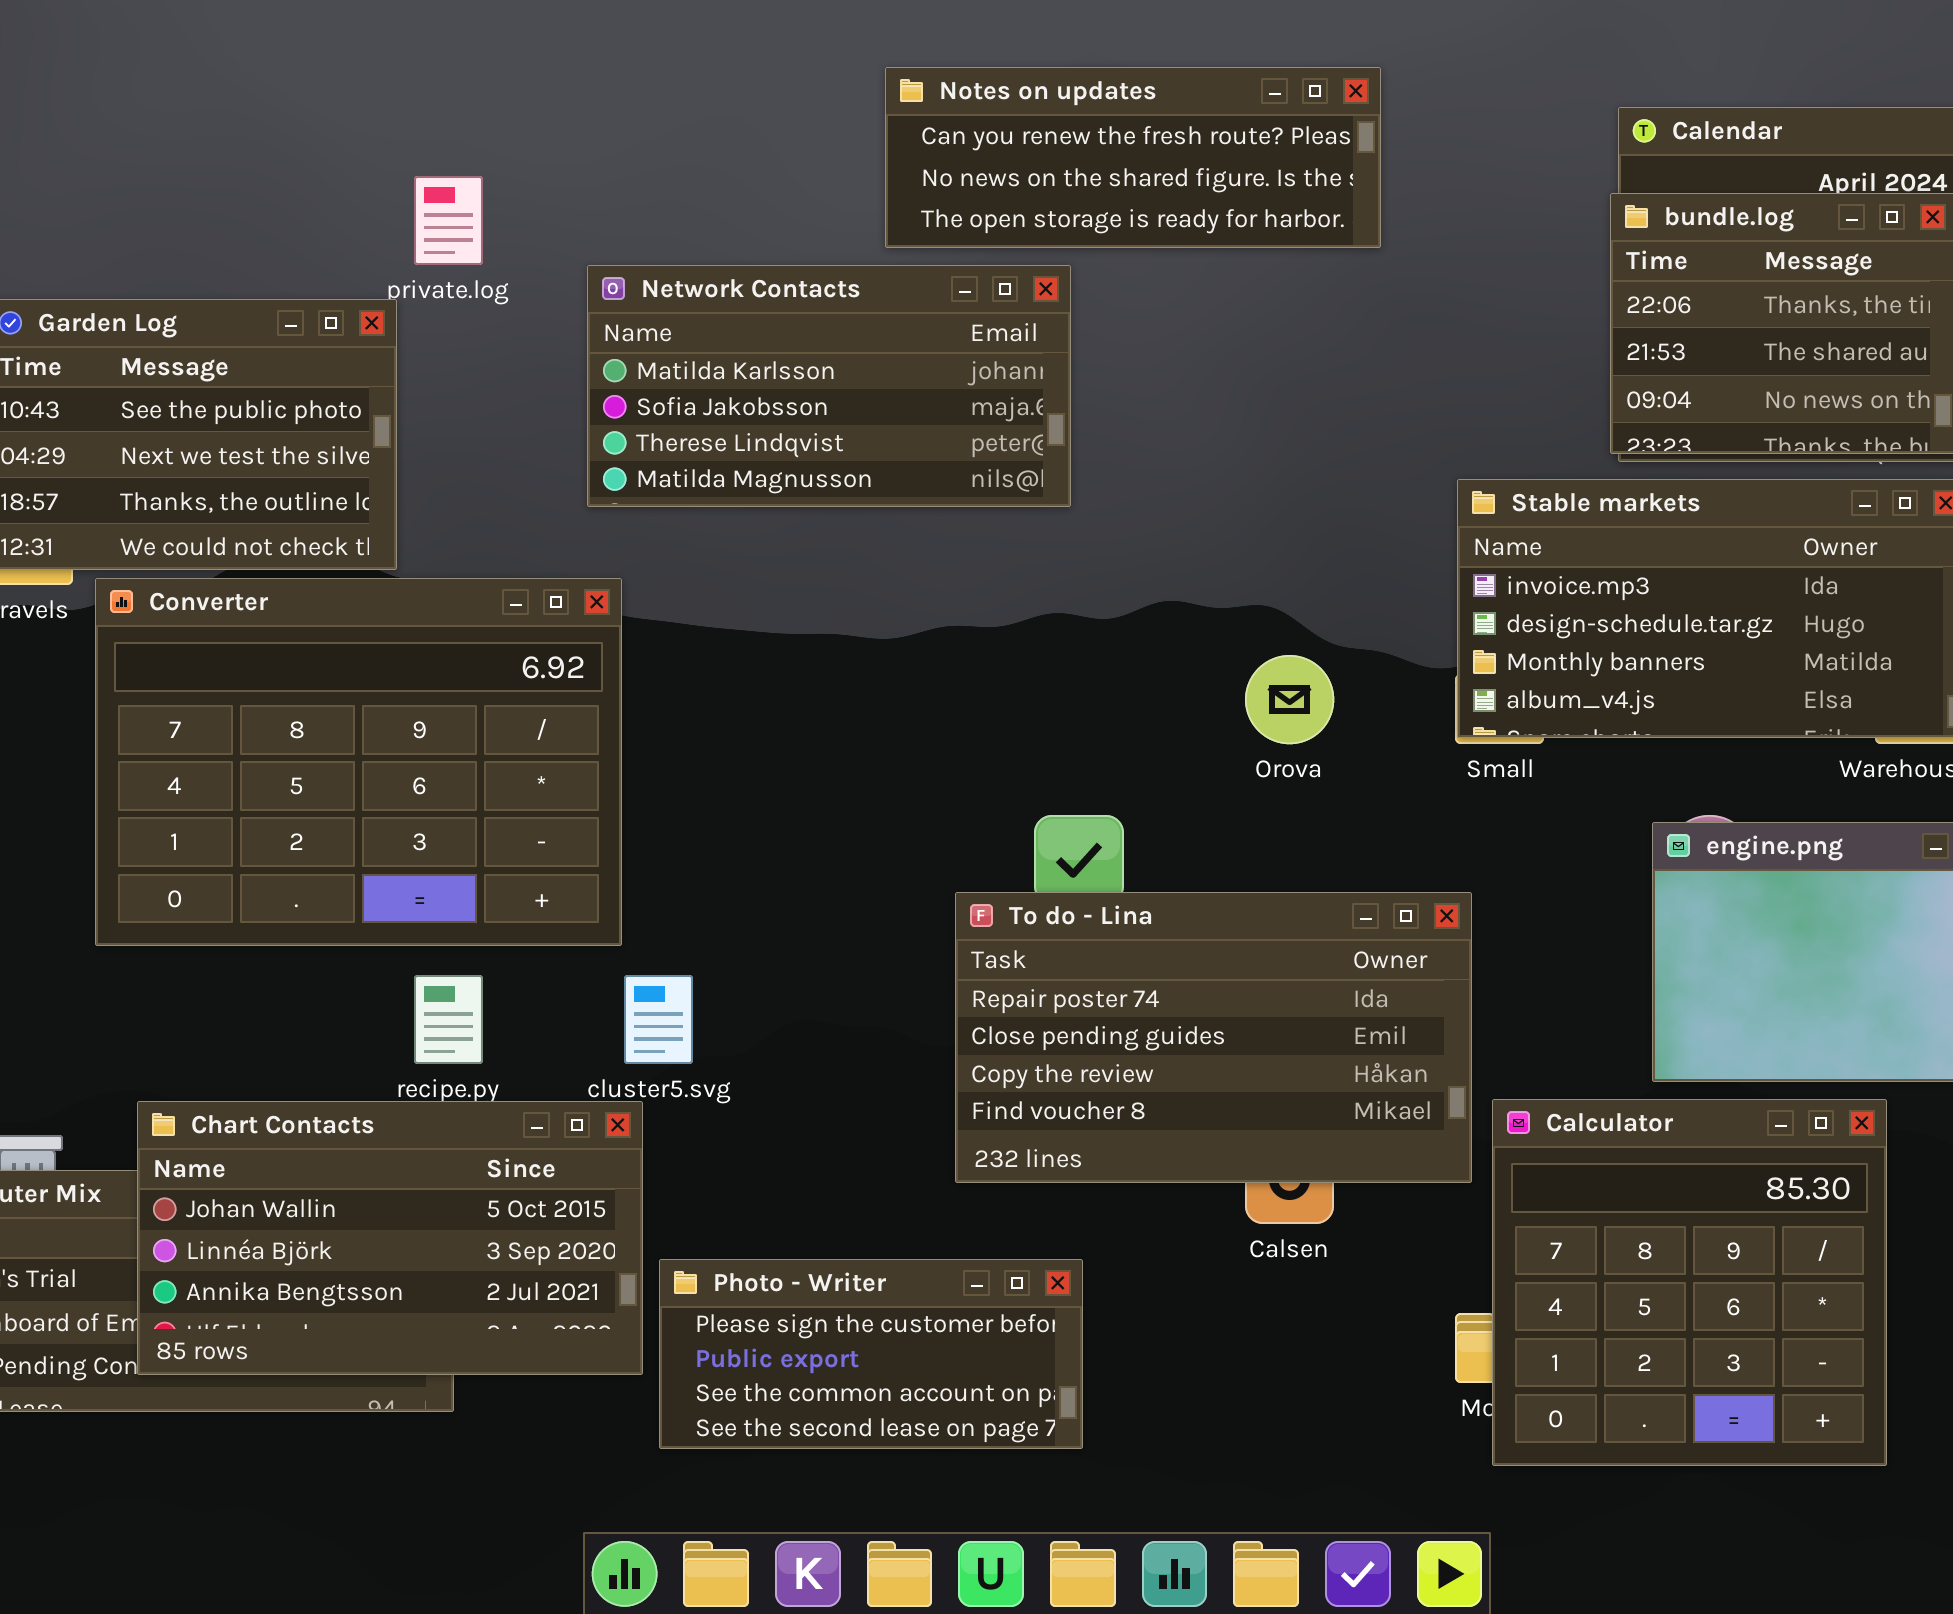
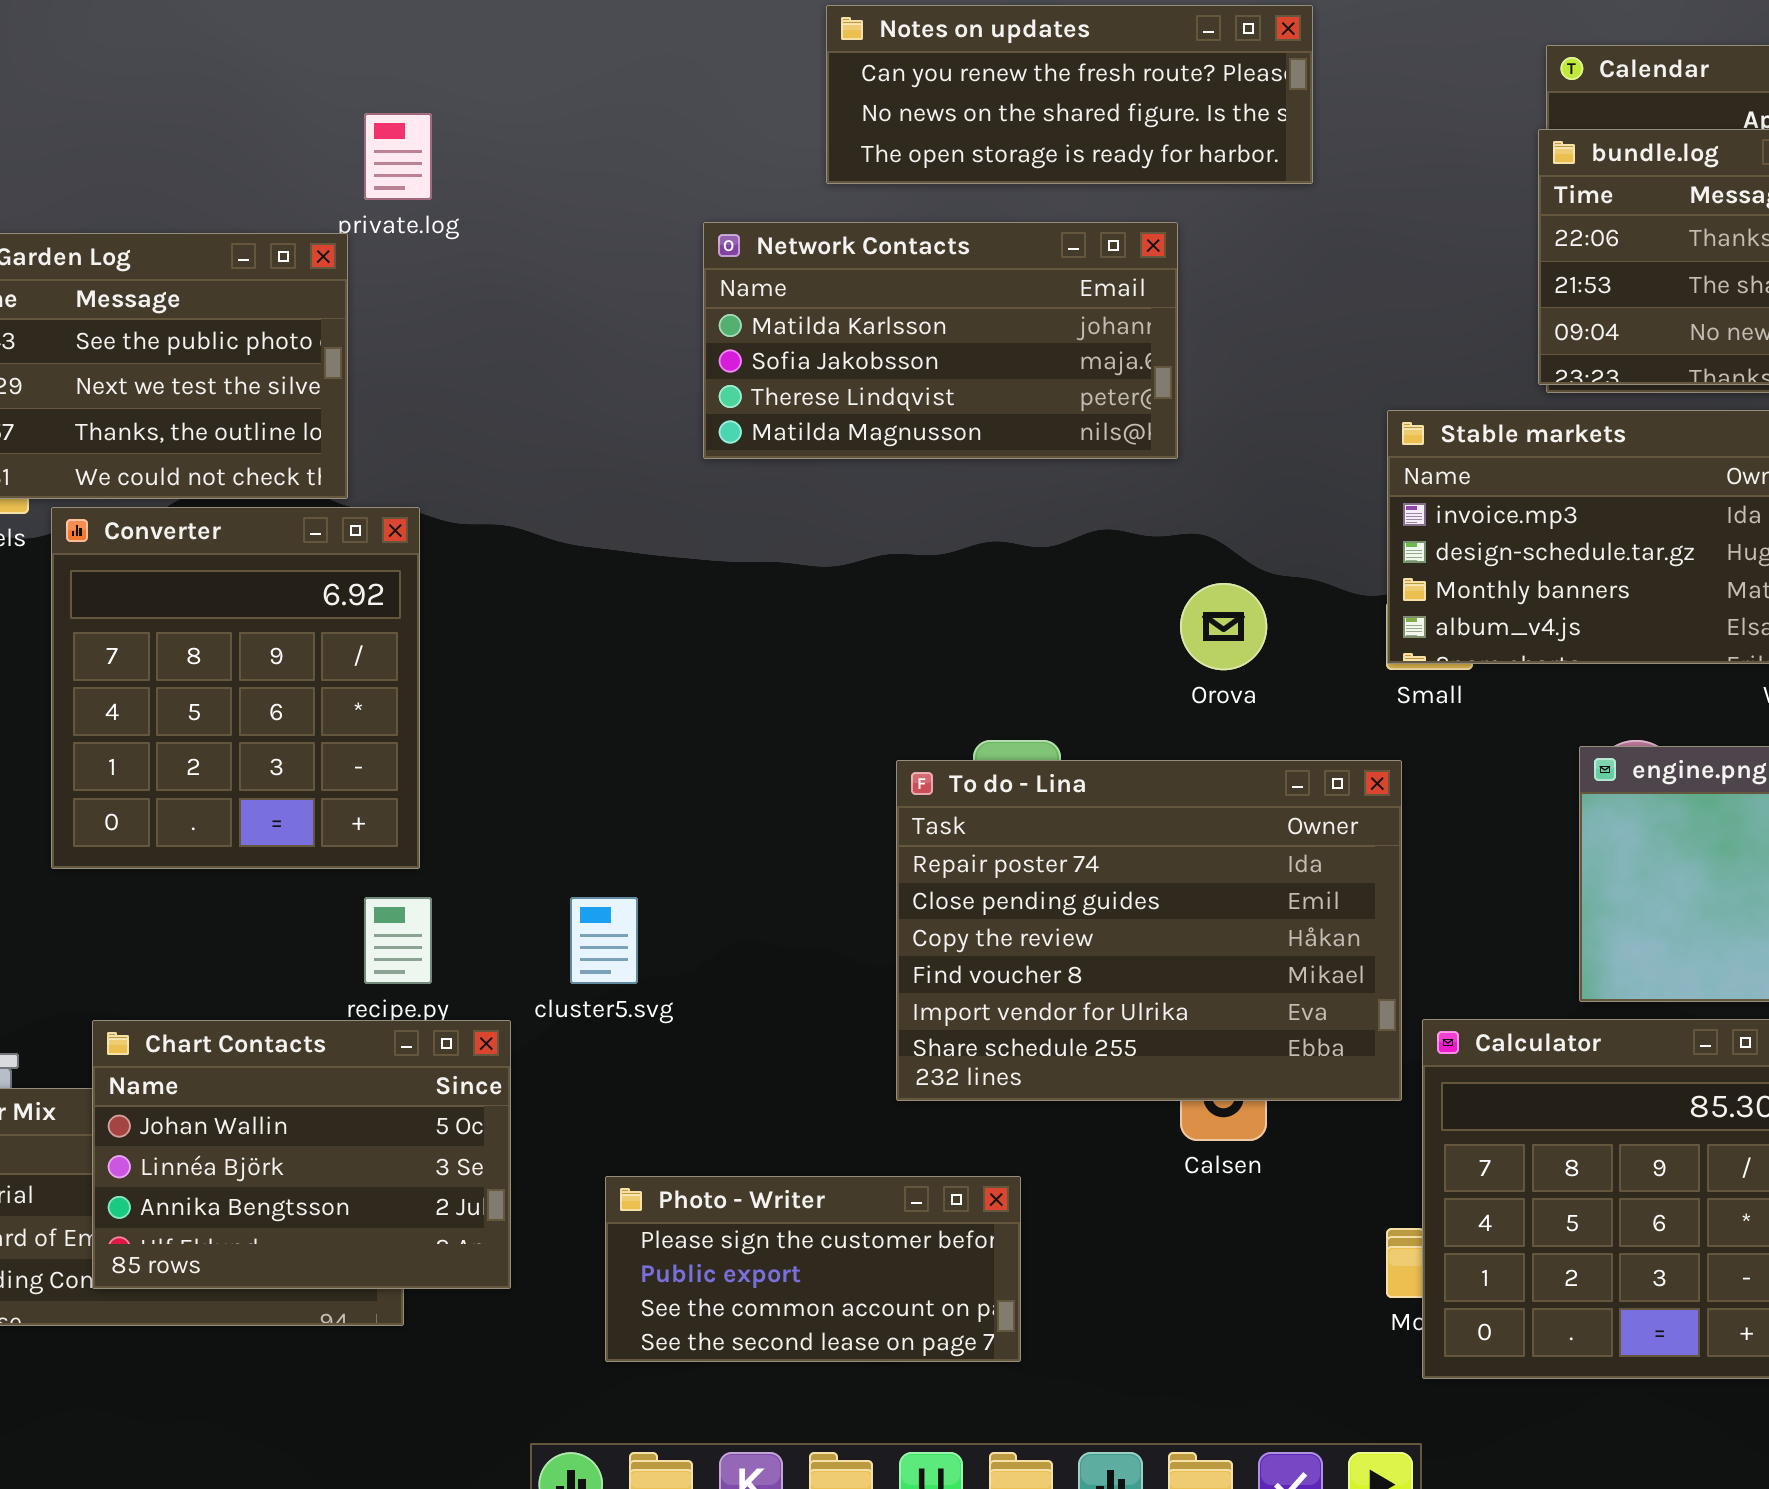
Network Contacts: [587,265,1071,507] -> [703,222,1178,459], moved
Converter: [95,578,622,946] -> [51,507,420,869], resized
To do - Lina: [955,892,1472,1183] -> [896,760,1402,1101], resized
Chart Contacts: [137,1101,643,1375] -> [92,1020,511,1289], resized

